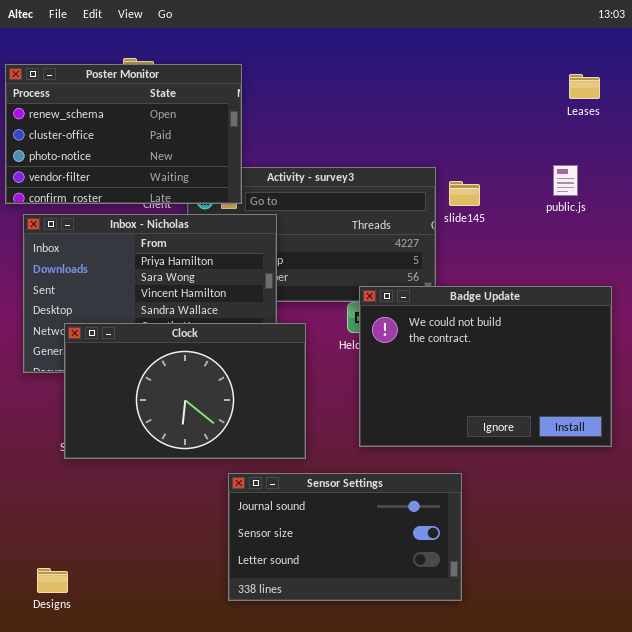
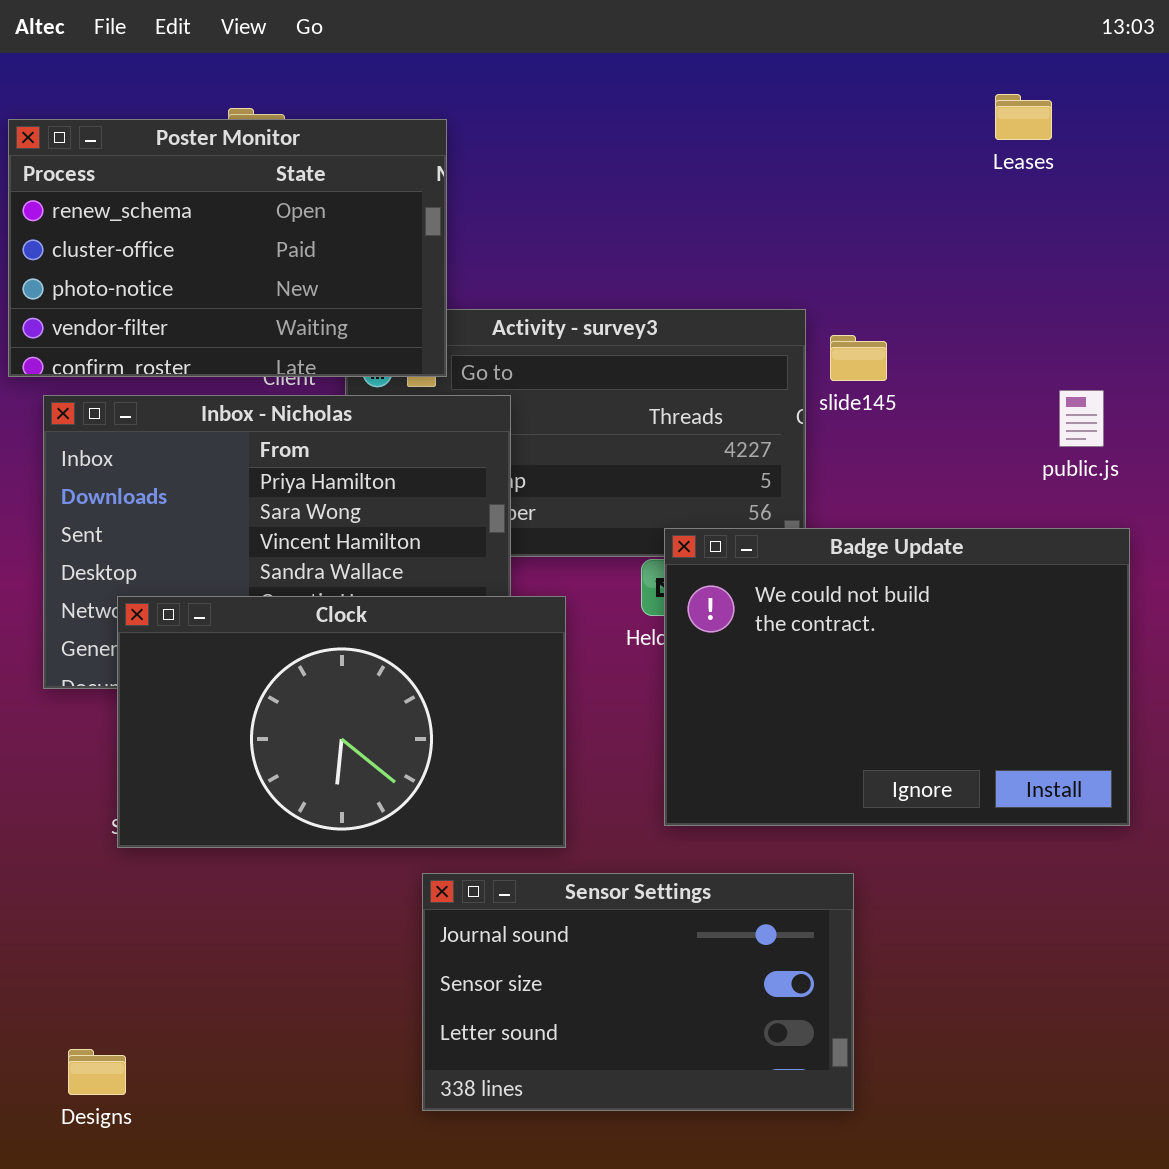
Leases: [569,74,600,99] -> [995,94,1052,140], moved
public.js: [553,165,578,196] -> [1059,390,1104,447], moved

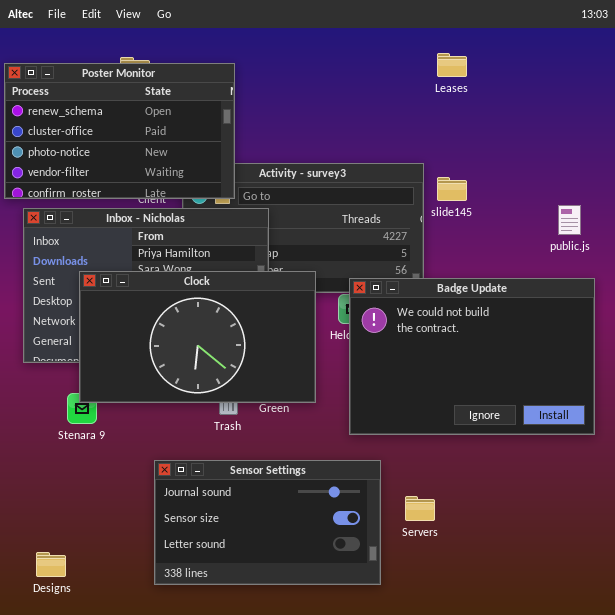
Leases: [995,94,1052,140] -> [437,53,467,77], moved
Clock: [117,596,566,848] -> [79,271,316,403], moved
Sensor Settings: [422,873,854,1111] -> [154,460,381,585], moved

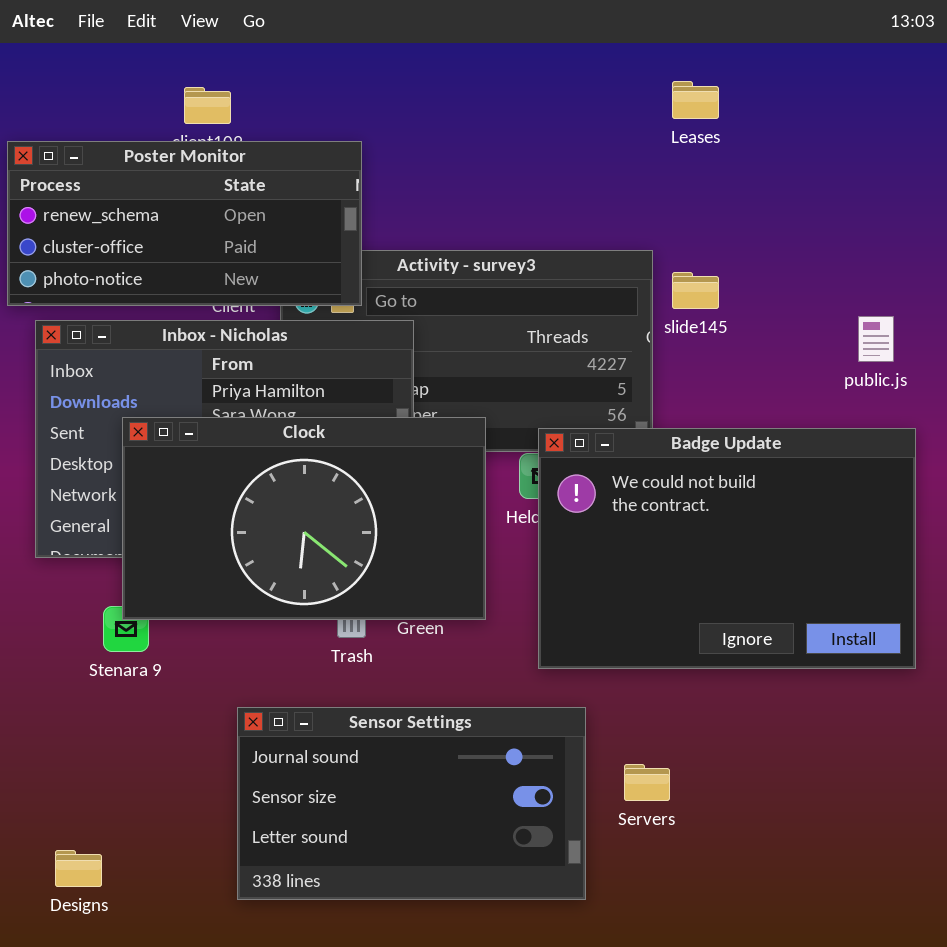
Poster Monitor: [4,63,235,199] -> [7,141,362,306], resized

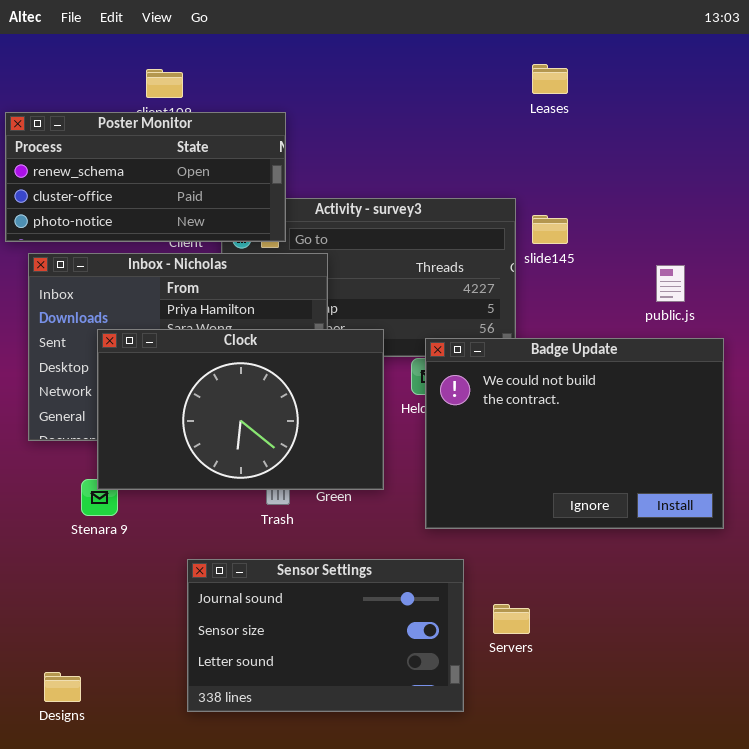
public.js: [858,316,894,362] -> [656,265,685,302], moved

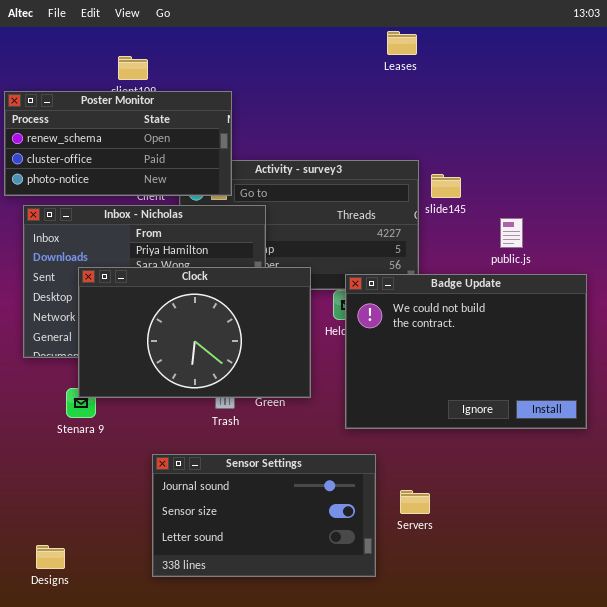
Leases: [532,64,568,94] -> [387,31,417,55], moved
public.js: [656,265,685,302] -> [500,218,523,248], moved

